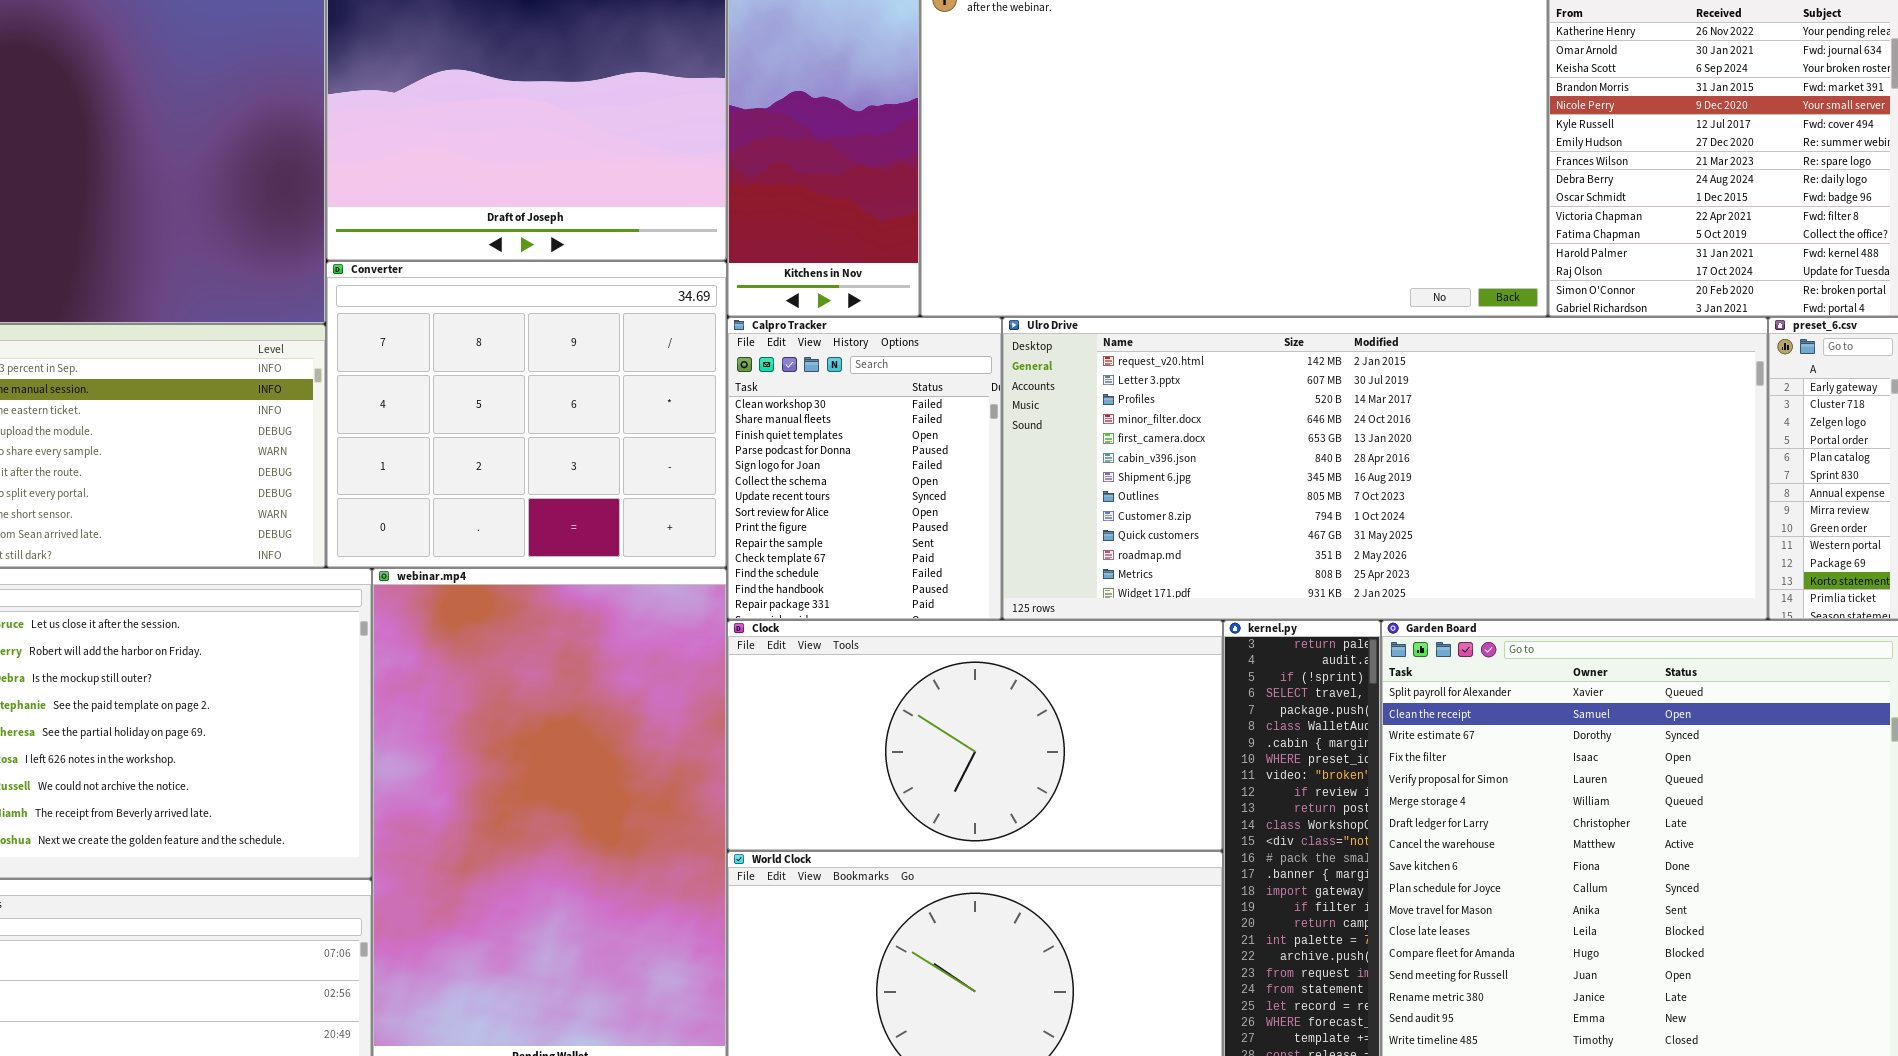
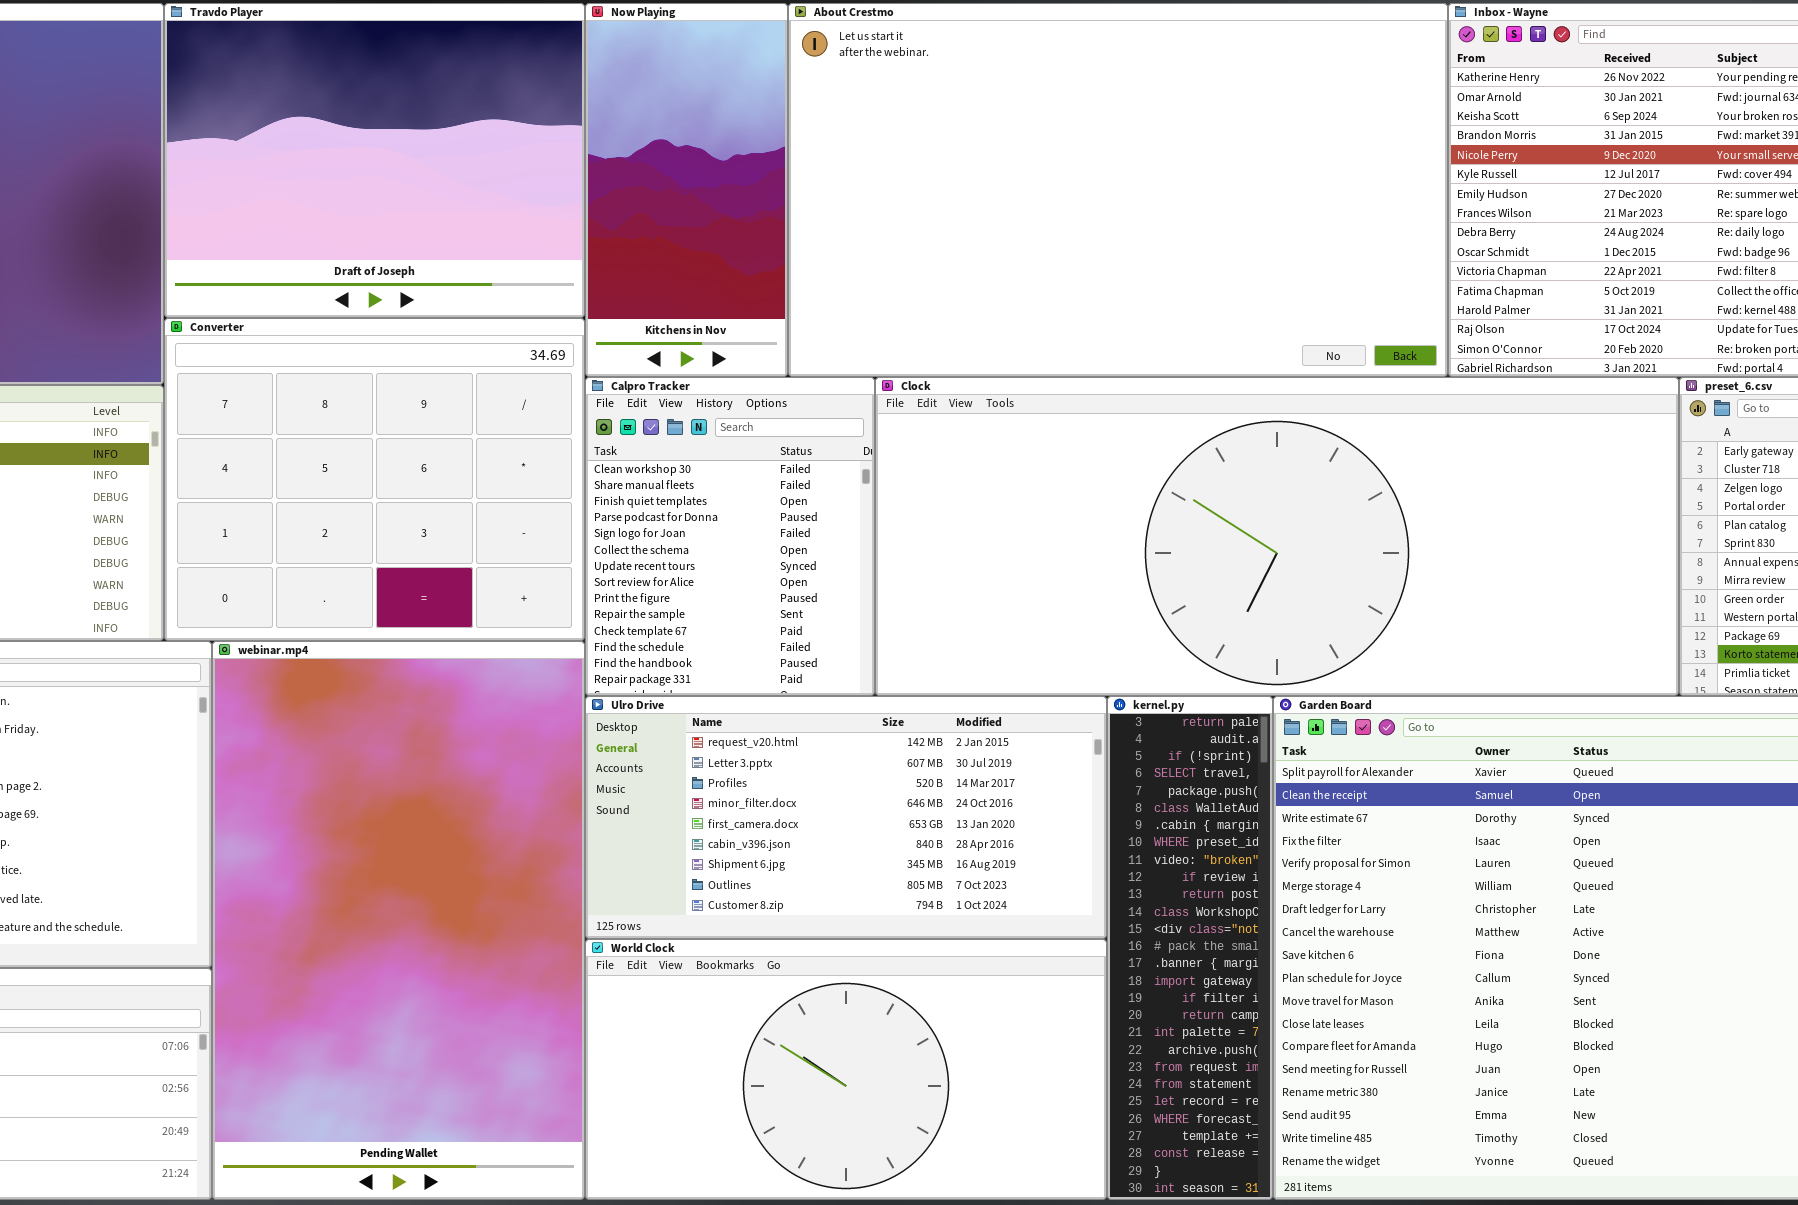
Ulro Drive: [1002,317,1768,620] -> [585,696,1107,939], moved, resized
Clock: [727,620,1223,851] -> [875,377,1679,696], moved, resized

